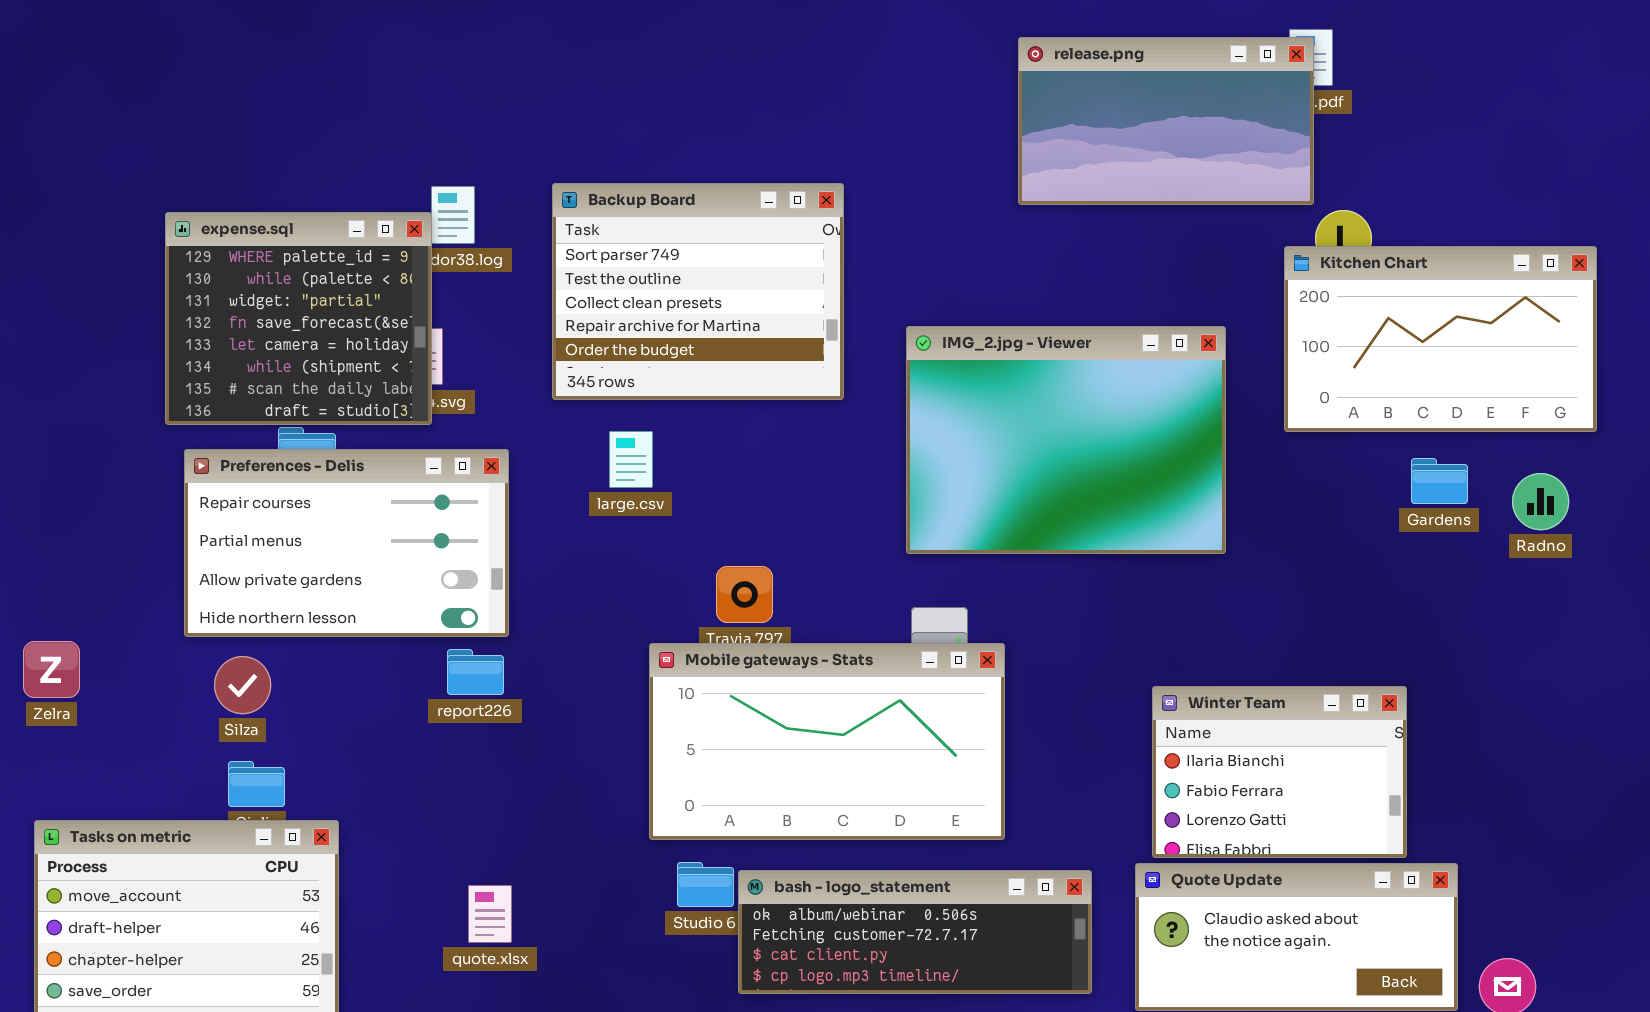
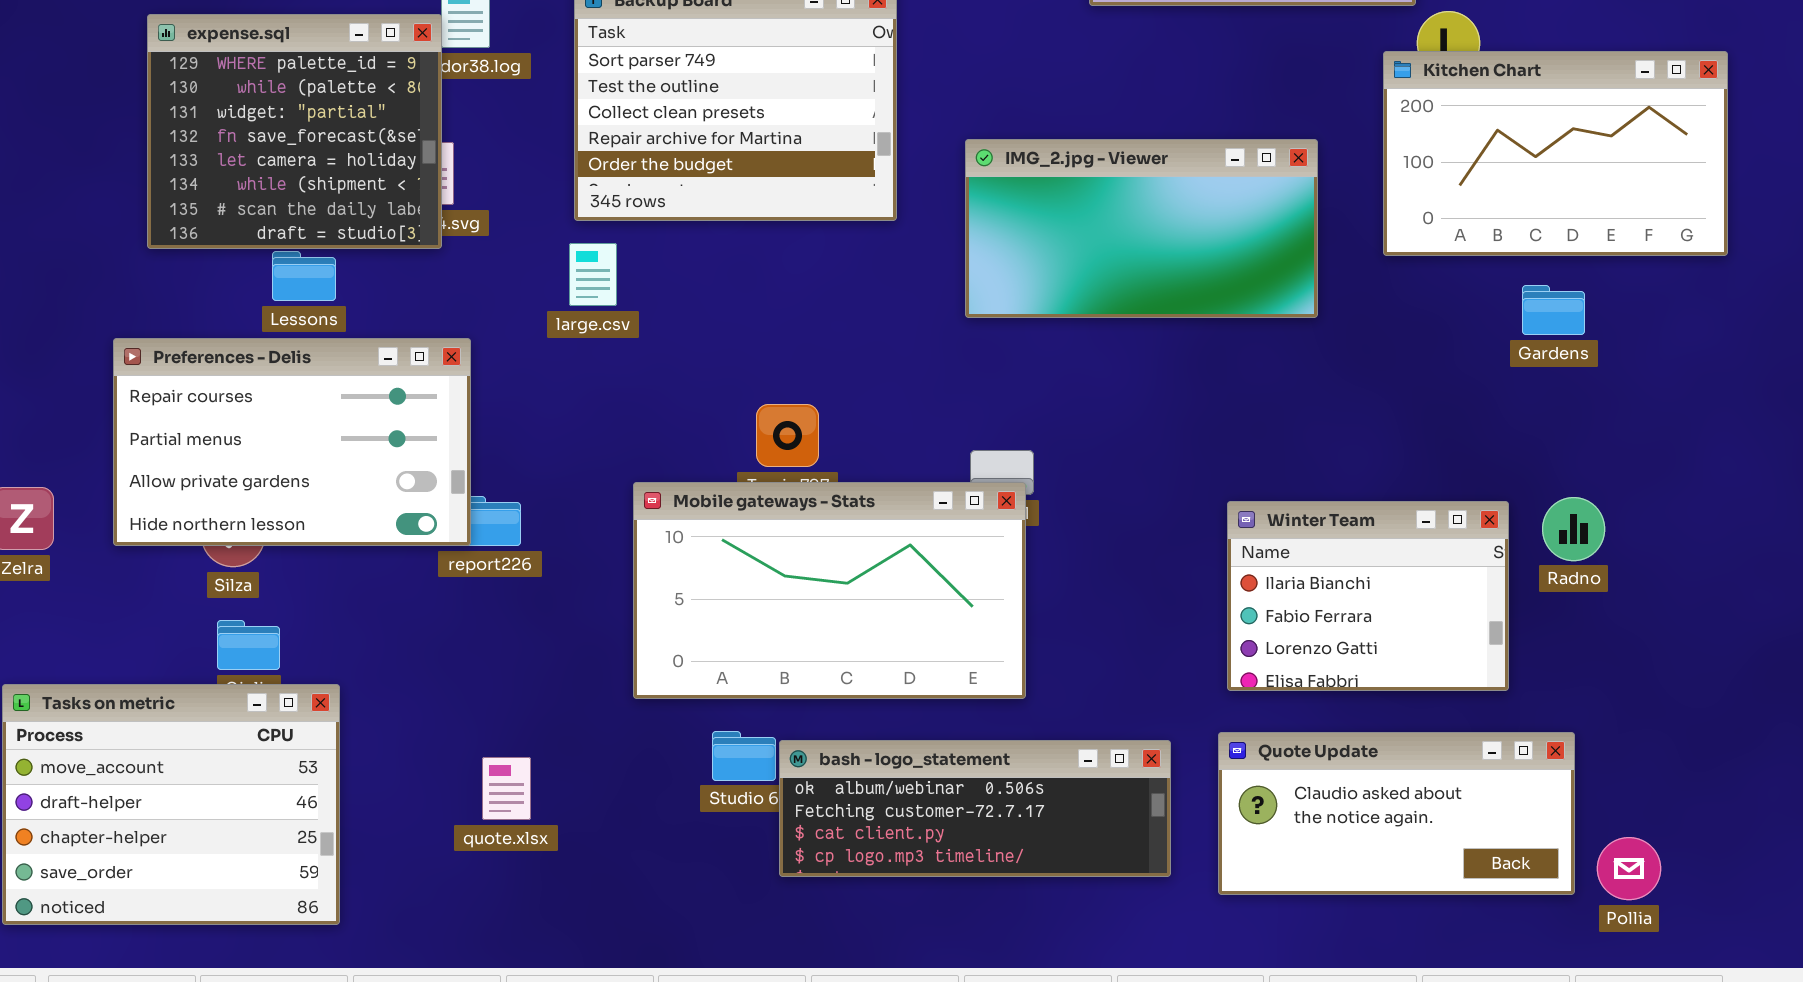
IMG_2.jpg - Viewer: [906,326,1226,554] -> [965,139,1318,318], resized
large.csv: [609,431,653,488] -> [569,243,617,306], moved
Preferences - Delis: [184,449,509,637] -> [113,338,471,546], moved
Radno: [1512,473,1569,530] -> [1542,497,1605,561], moved
Mobile gateways - Stats: [649,643,1005,840] -> [633,482,1026,699], moved
Winter Team: [1152,686,1407,858] -> [1227,501,1509,691], moved

